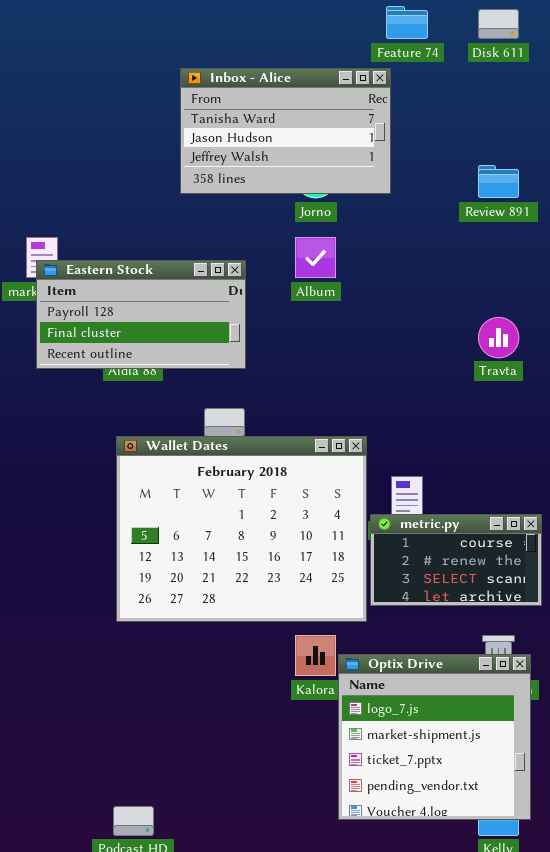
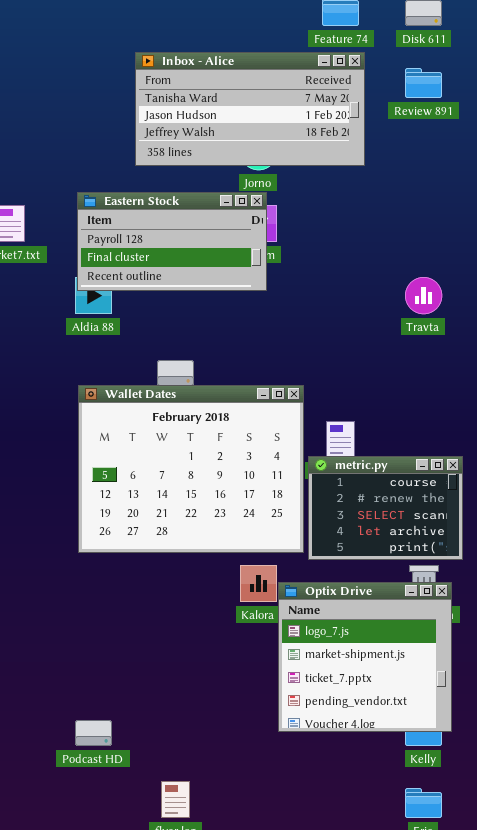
Inbox - Alice: [180,68,391,194] -> [135,52,365,166], resized
Review 891: [478,165,519,198] -> [405,68,442,98], moved
Eastern Stock: [36,260,246,369] -> [77,192,267,291], moved
metric.py: [370,514,542,606] -> [308,456,463,560], resized

